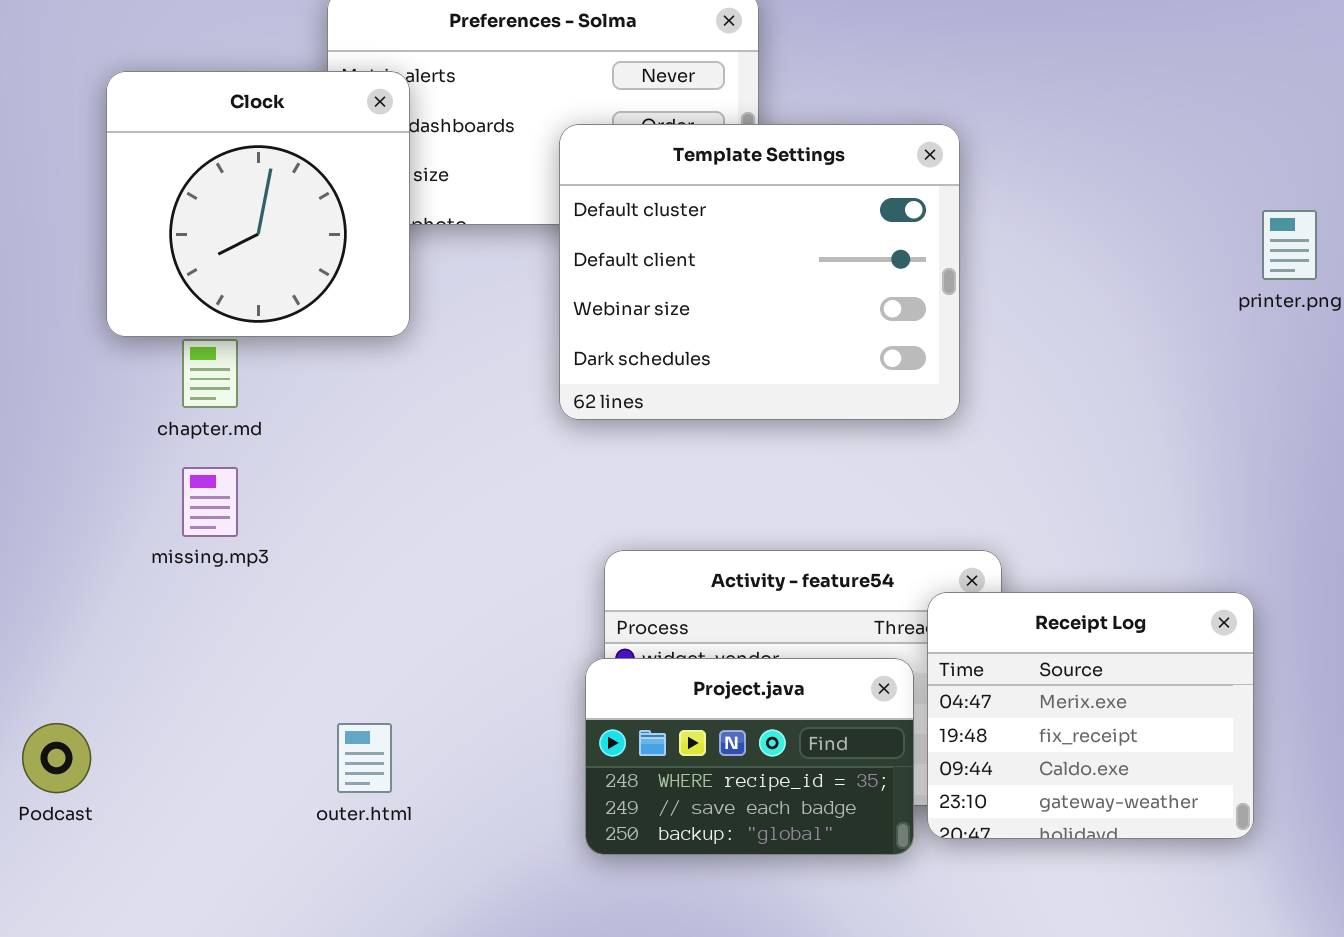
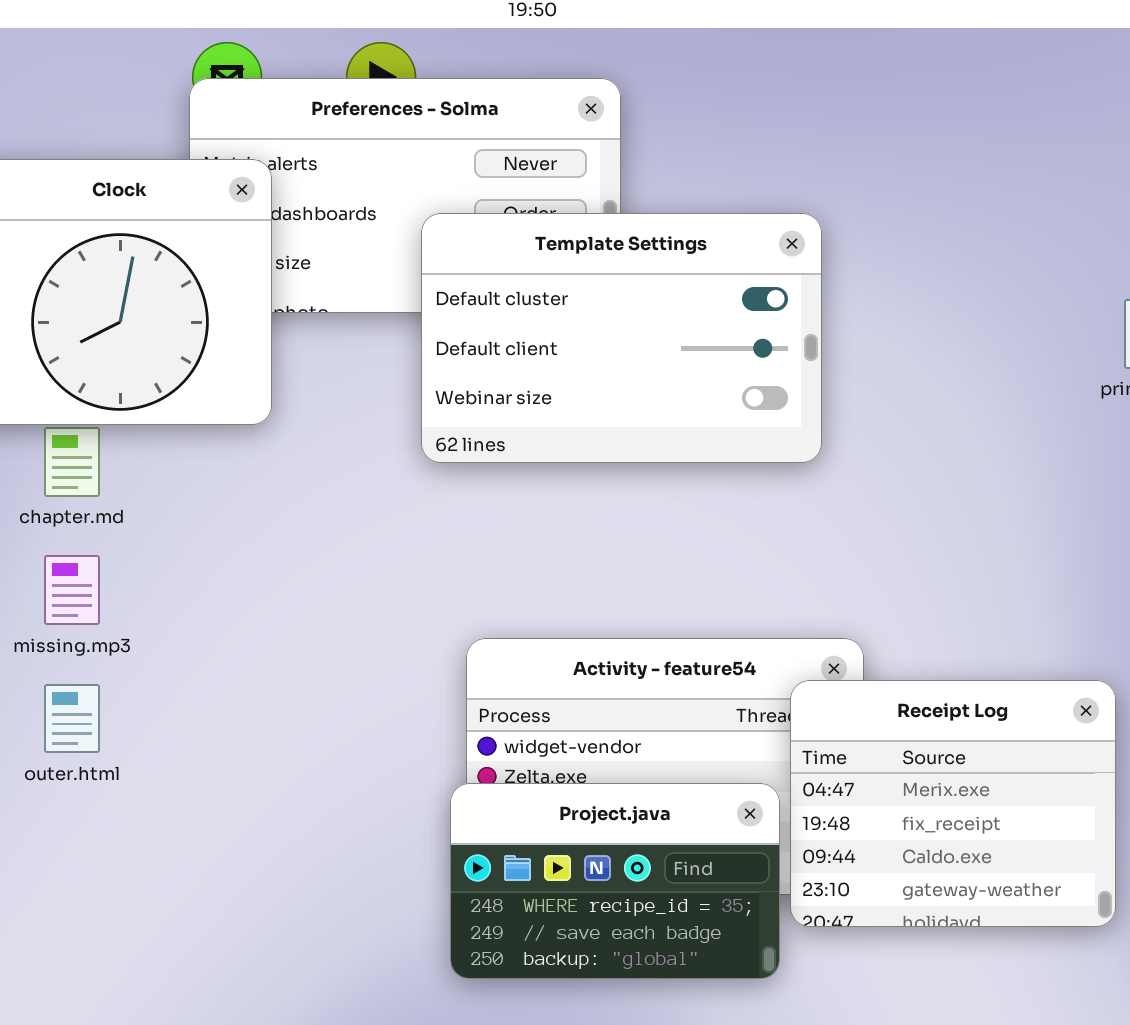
Template Settings: [559,124,960,420] -> [421,213,822,463], resized
Project.java: [585,658,914,855] -> [450,783,780,979], moved
outer.html: [337,723,392,793] -> [44,684,100,753], moved

